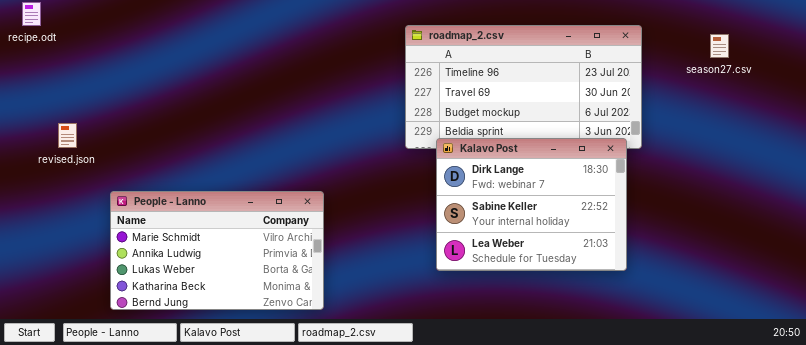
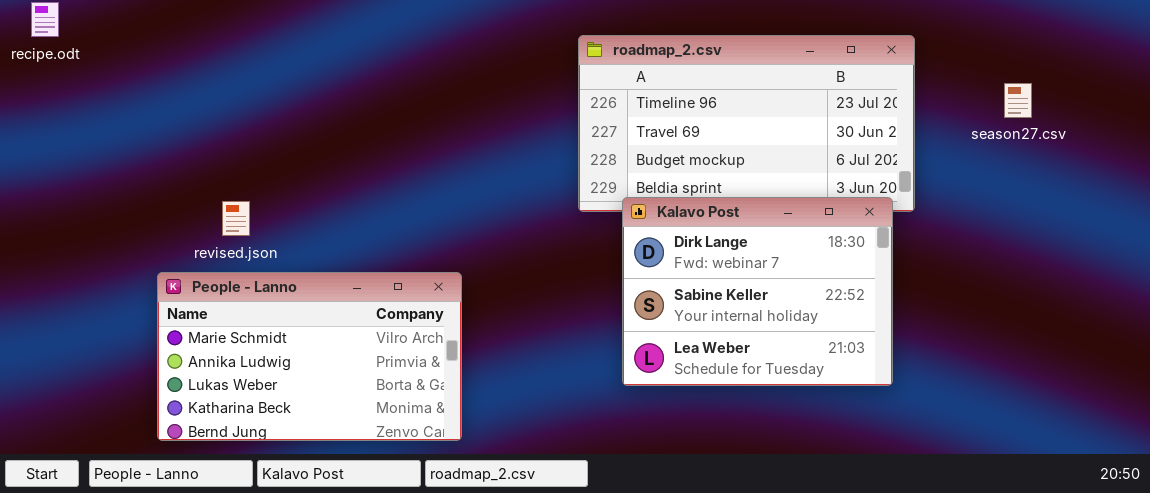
season27.csv: [710,34,729,58] -> [1004,83,1032,118], moved
revised.json: [58,123,77,148] -> [222,201,250,236], moved

